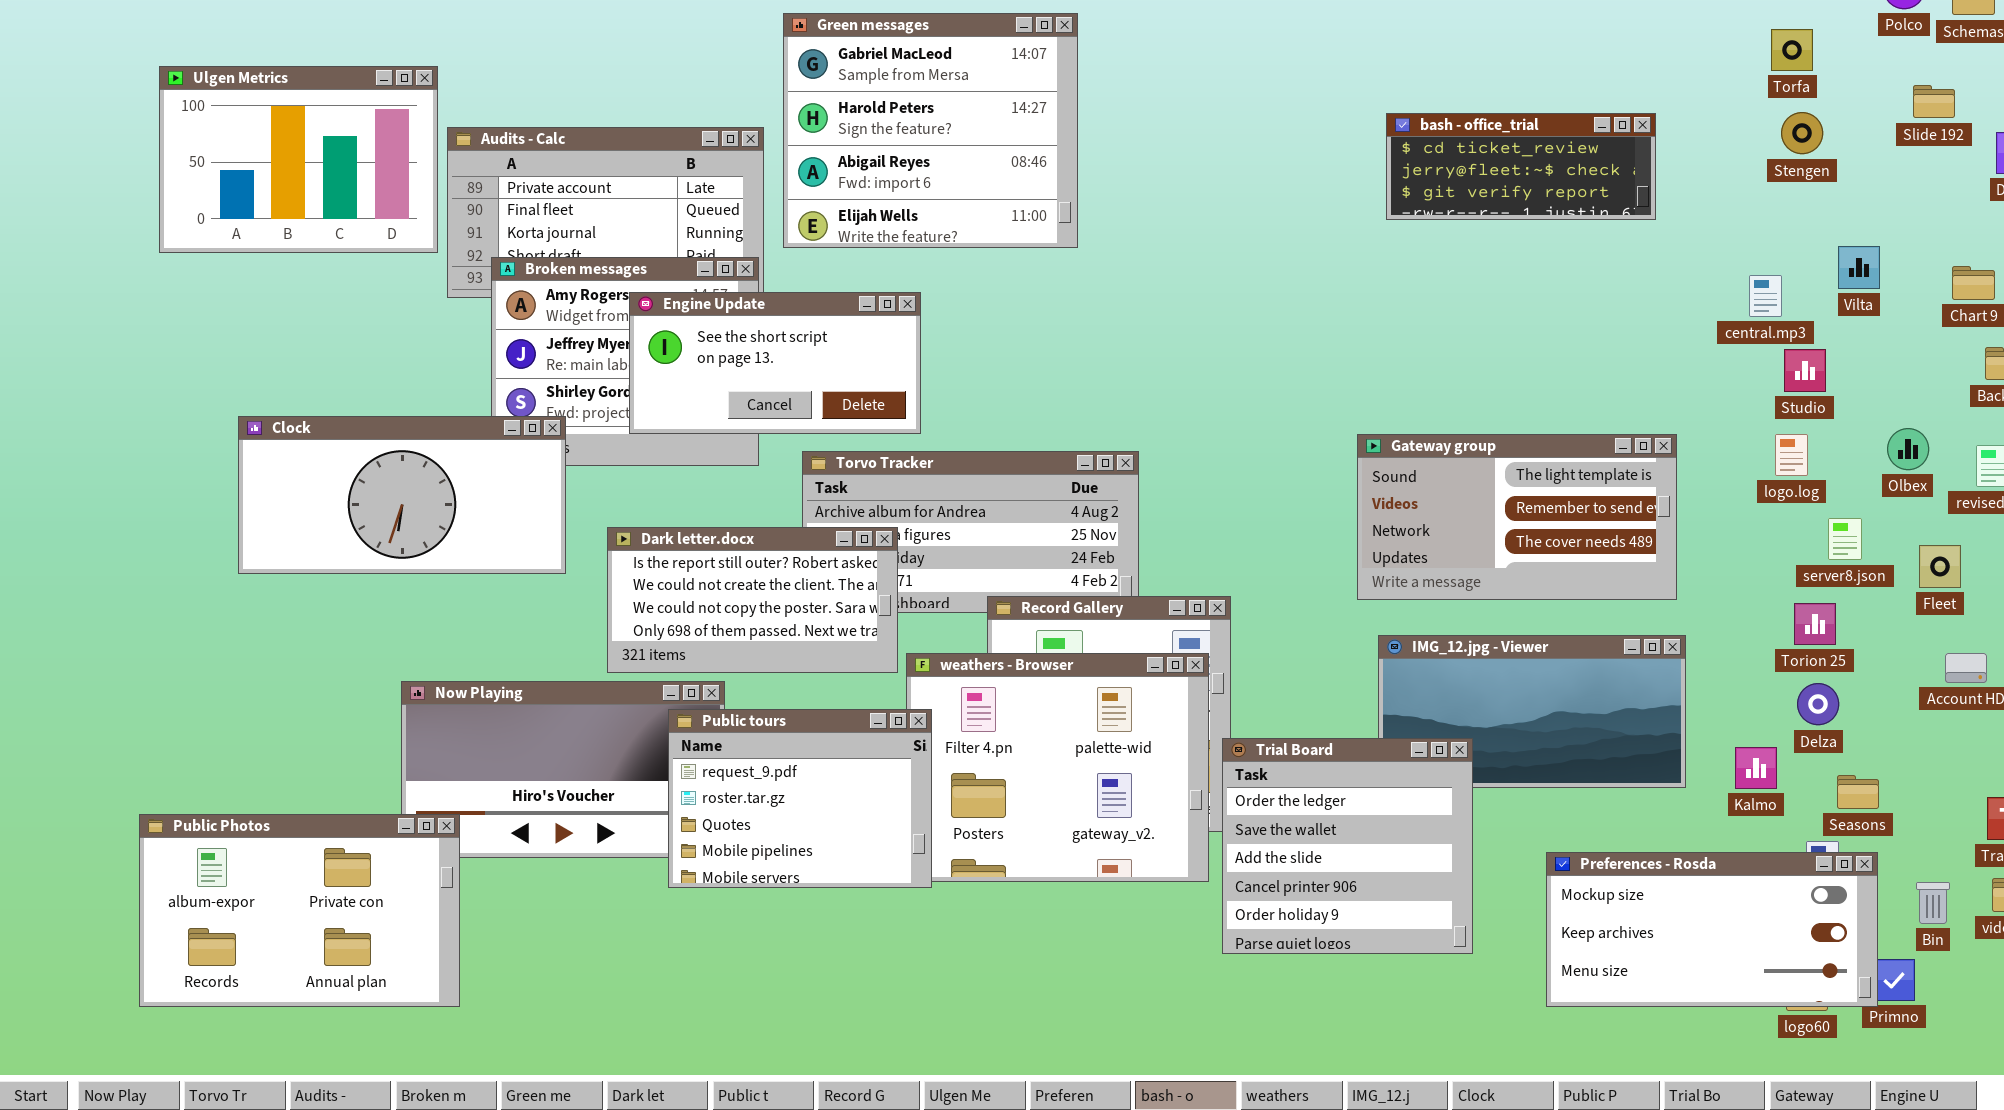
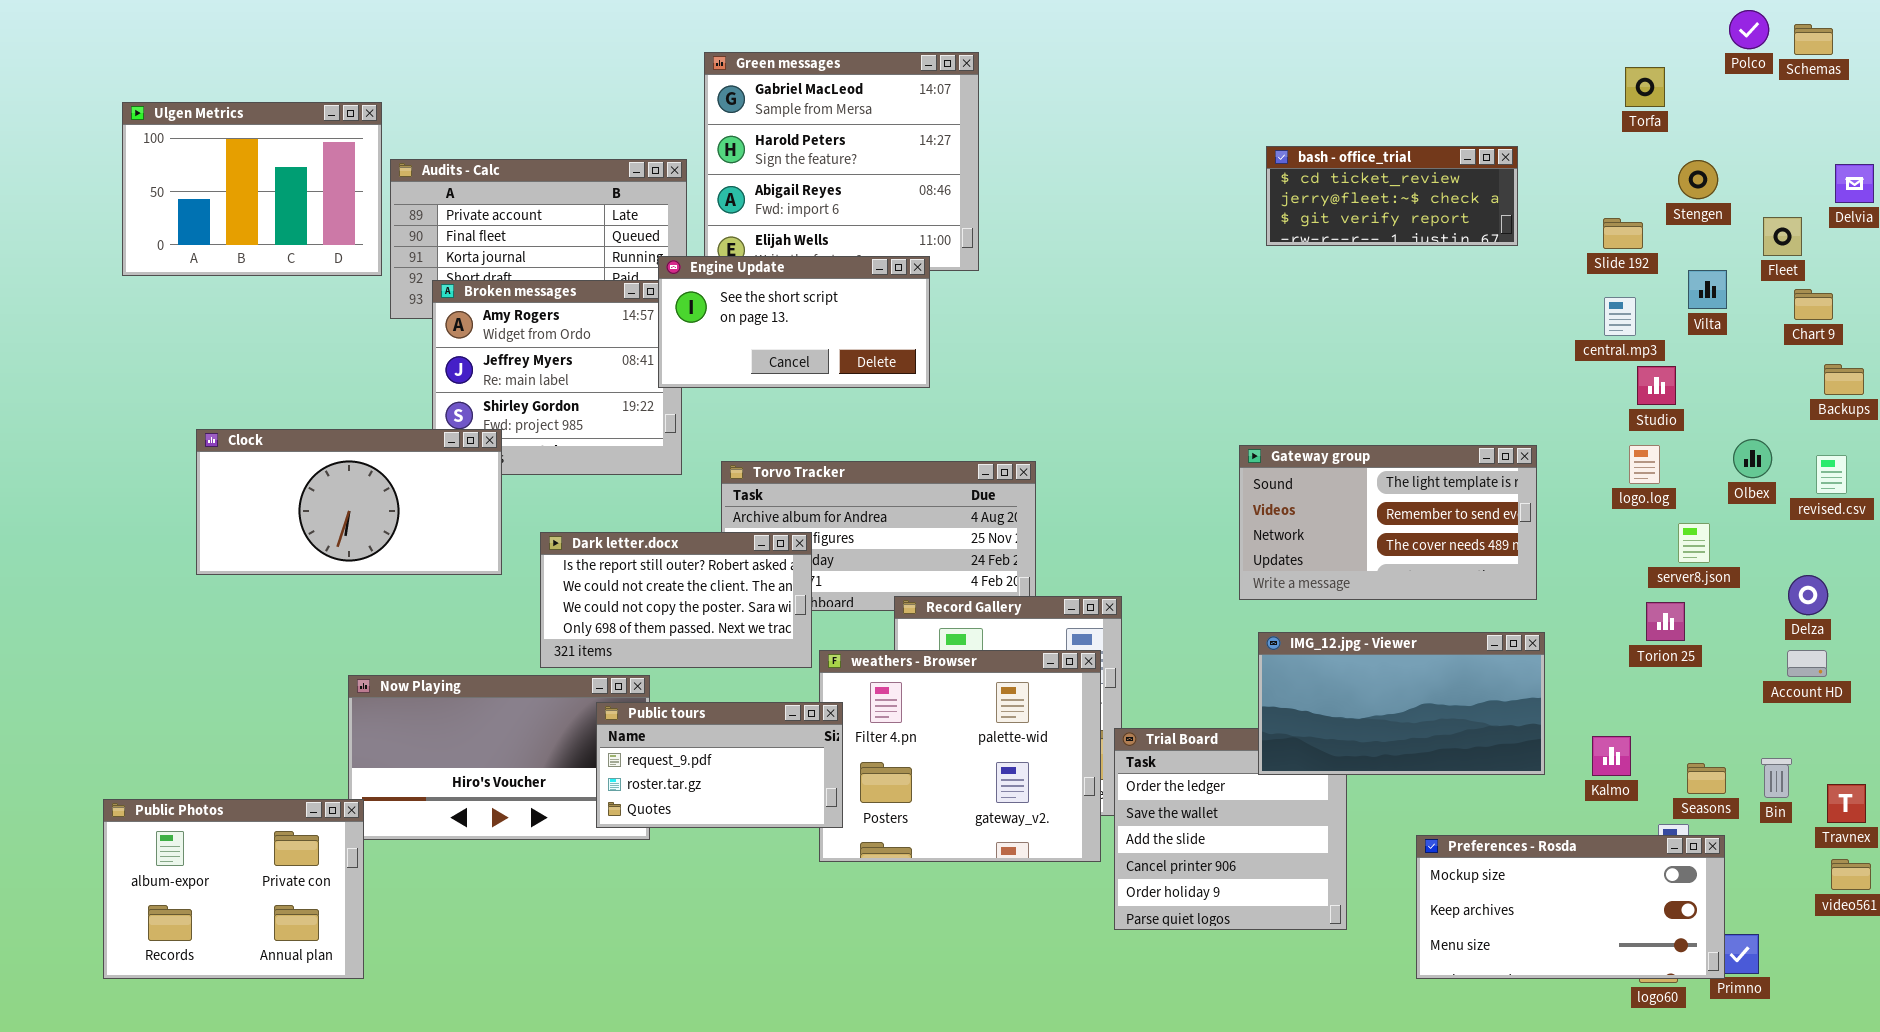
Slide 192: [1913,85,1955,118] -> [1603,218,1643,249], moved
Stengen: [1781,112,1823,154] -> [1678,160,1718,199], moved
Engine Update: [629,292,921,434] -> [658,256,930,388], moved
Fleet: [1919,545,1961,588] -> [1763,217,1802,256], moved
IMG_12.jpg - Viewer: [1378,635,1686,788] -> [1258,632,1545,775], raised
Delza: [1797,683,1839,725] -> [1788,575,1828,615], moved
Public tours: [668,709,932,888] -> [596,702,843,828], resized
Public Photos: [139,814,460,1007] -> [103,799,364,979], resized
Bin: [1916,882,1950,924] -> [1761,758,1792,798], moved

